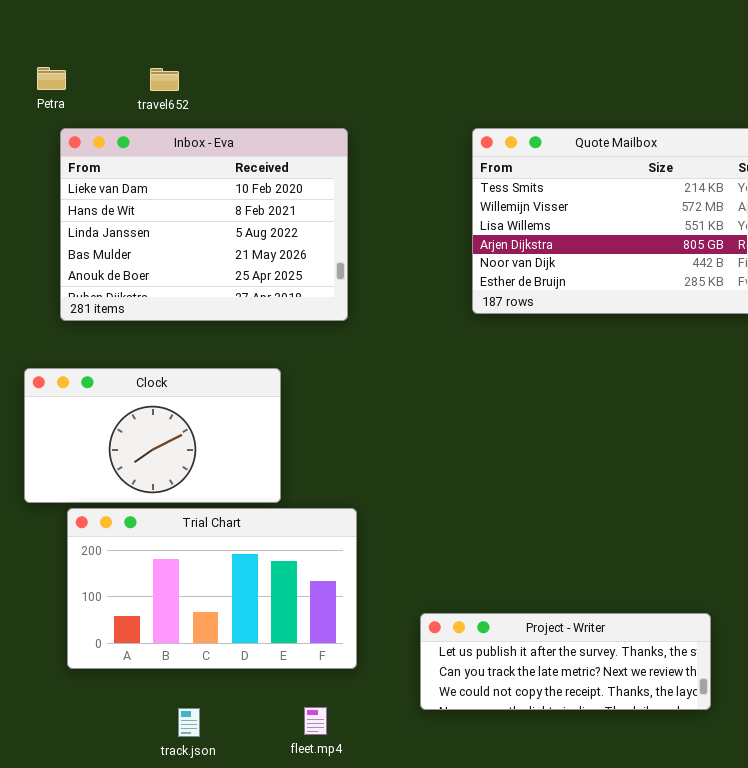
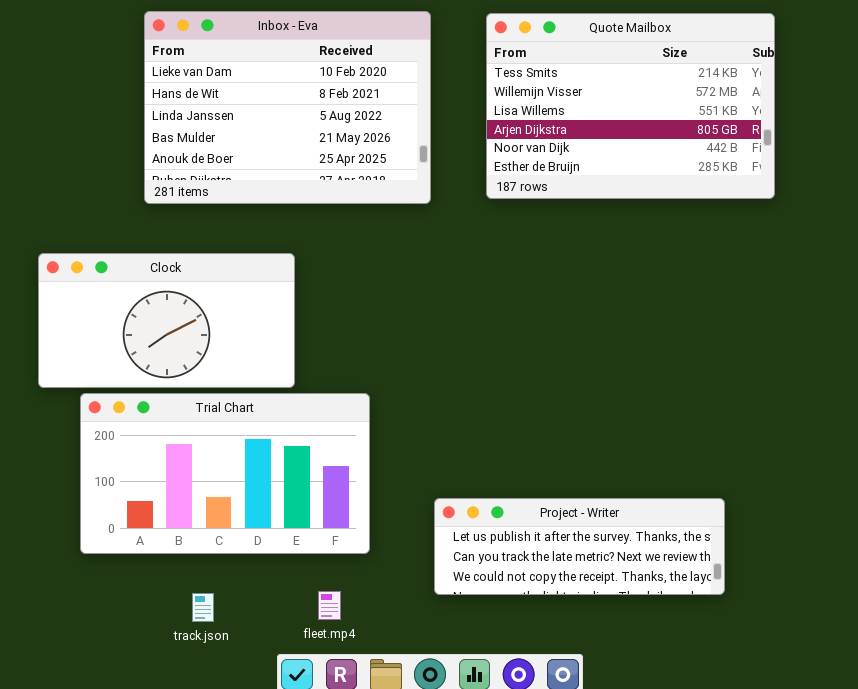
Inbox - Eva: [60,128,348,321] -> [144,11,431,204], moved

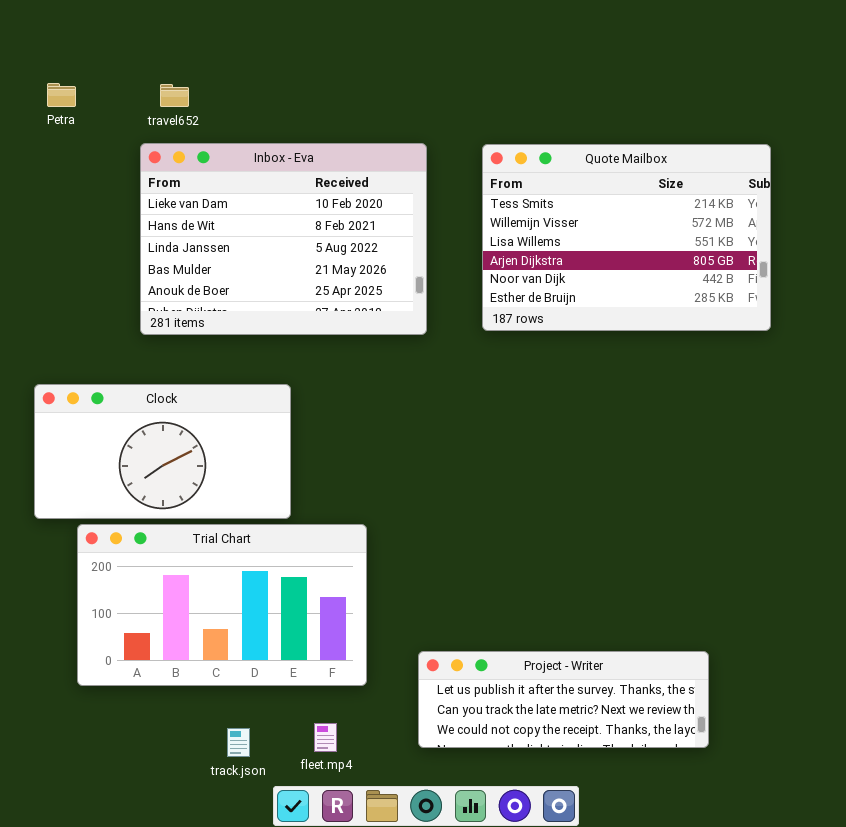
Project - Writer: [434,498,725,595] -> [418,651,709,748], moved
track.json: [192,593,214,622] -> [227,728,250,757], moved

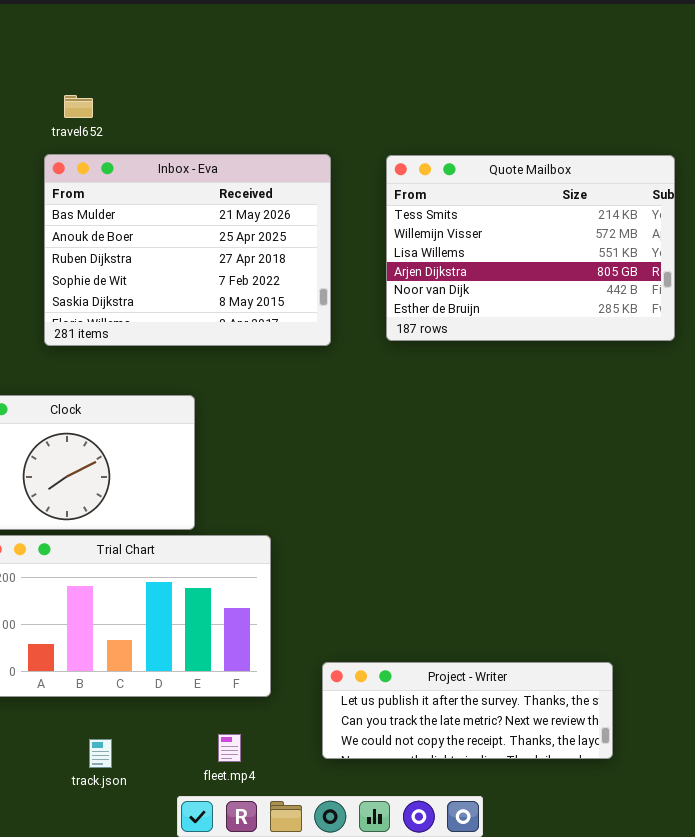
Inbox - Eva: [140,143,427,335] -> [44,154,331,346], scrolled down 3 rows
track.json: [227,728,250,757] -> [89,739,112,768], moved

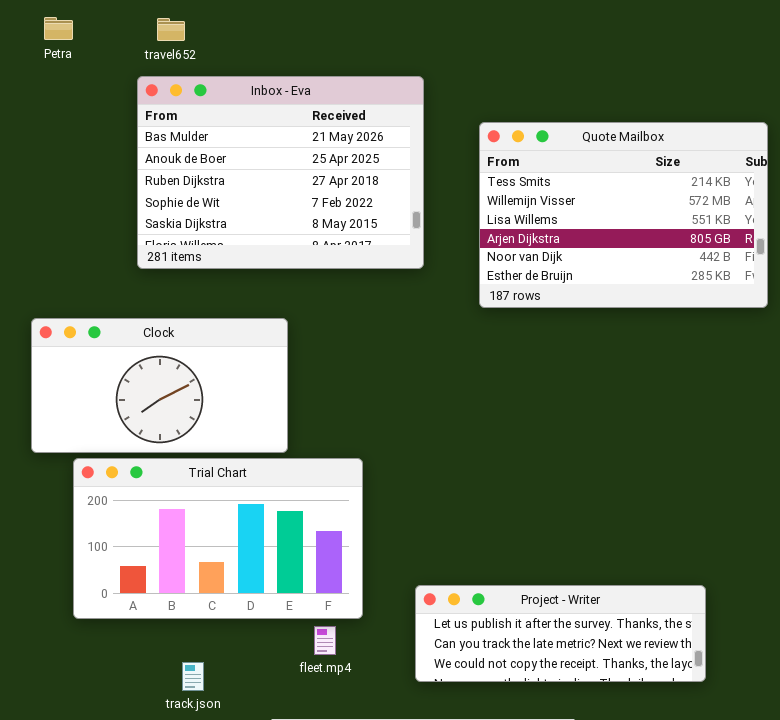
Quote Mailbox: [386,155,675,341] -> [479,122,768,308], moved
fleet.mp4: [218,734,241,762] -> [314,626,336,655], moved

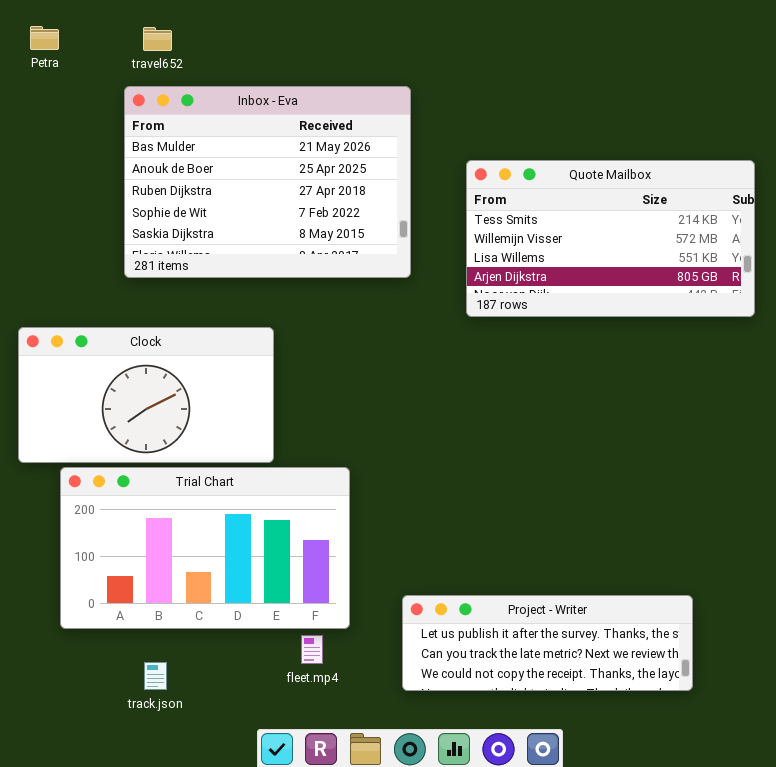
Quote Mailbox: [479,122,768,308] -> [466,160,755,317], resized
track.json: [182,662,204,691] -> [144,662,167,690], moved

